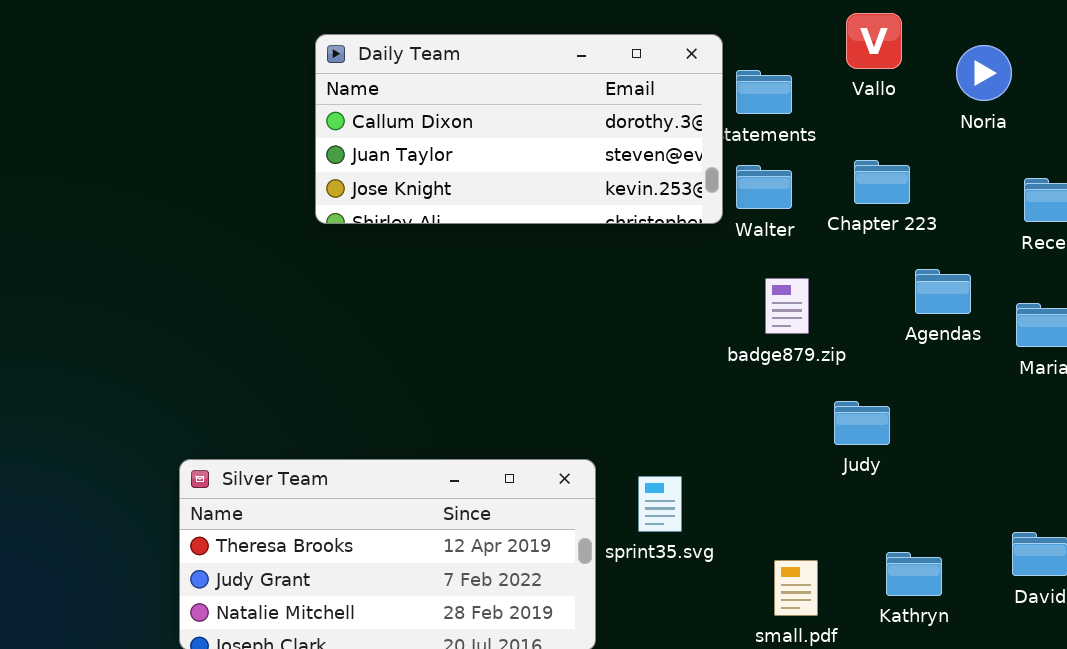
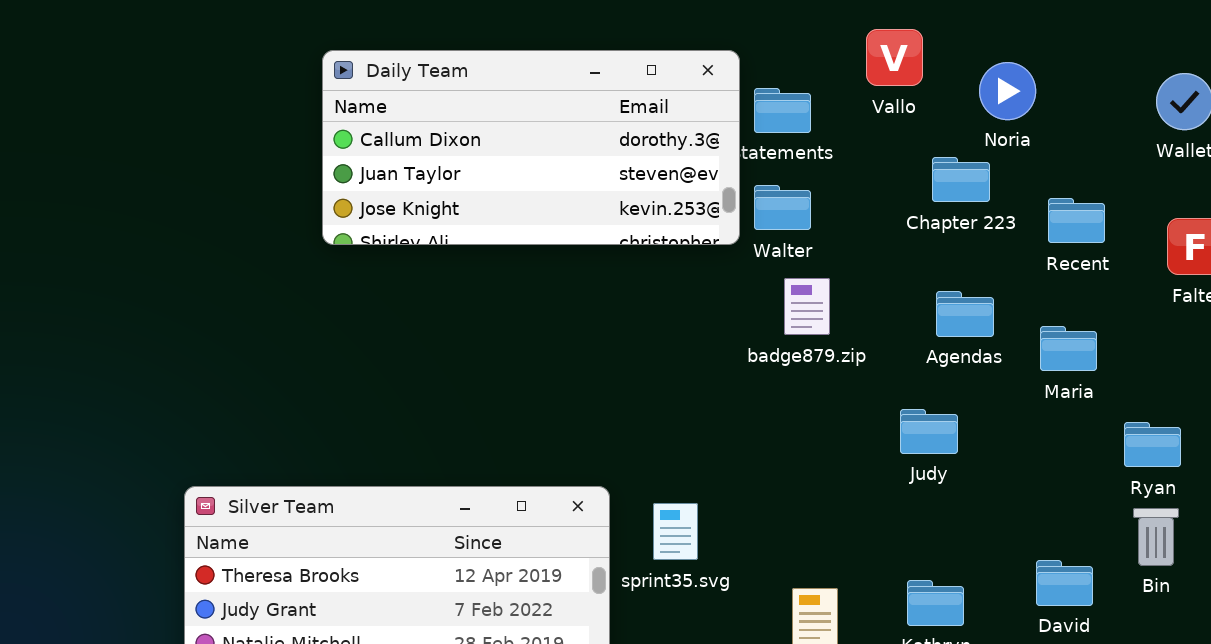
Chapter 223: [854,160,910,204] -> [932,157,990,202], moved
badge879.zip: [765,278,809,334] -> [784,278,830,335], moved
Judy: [834,401,890,445] -> [900,409,958,454], moved

